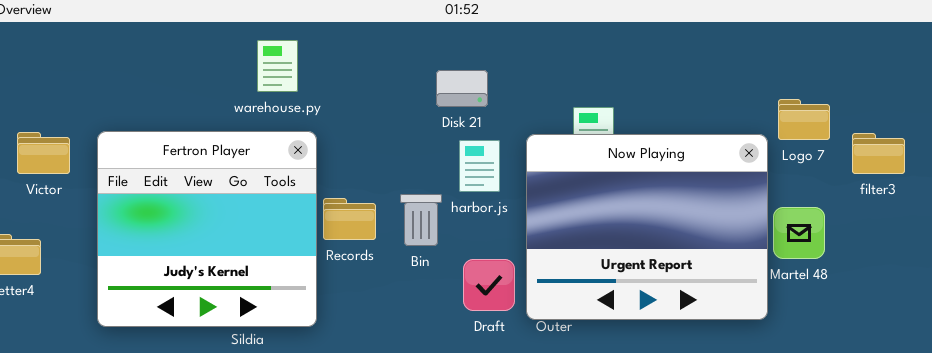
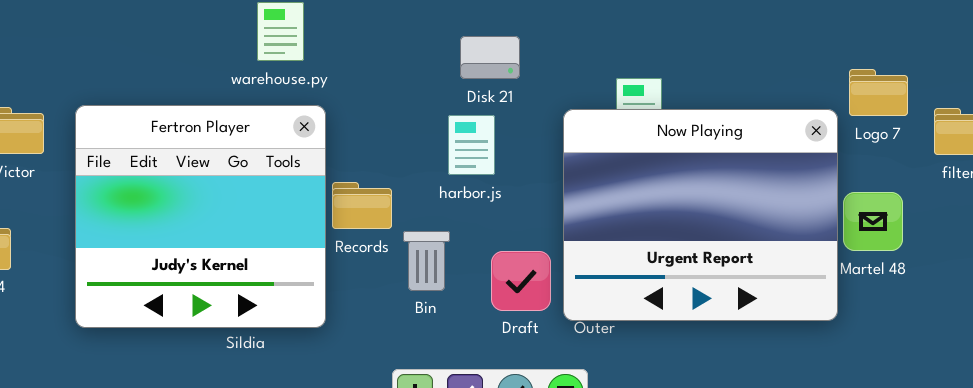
harbor.js: [459,140,500,192] -> [448,115,495,175], moved
Bin: [400,194,442,246] -> [403,231,450,291], moved

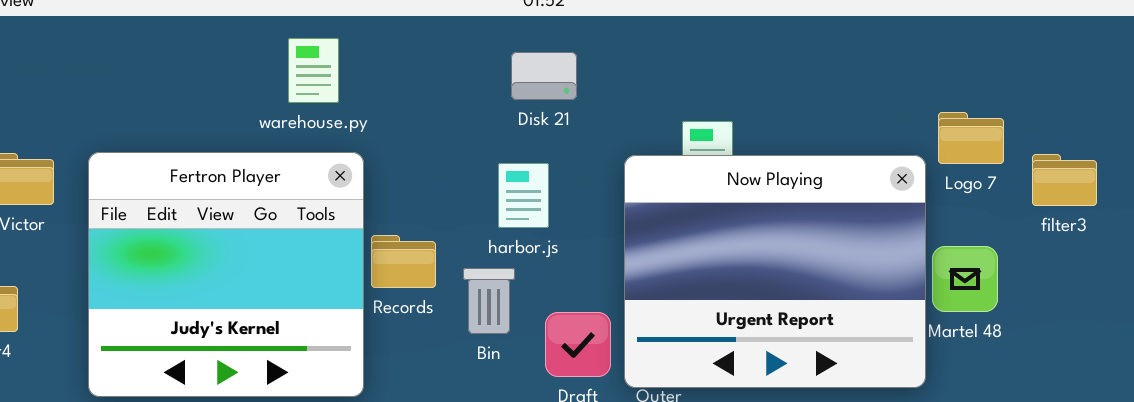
Disk 21: [460,36,520,79] -> [511,52,577,100], moved
Bin: [403,231,450,291] -> [463,268,515,334], moved

